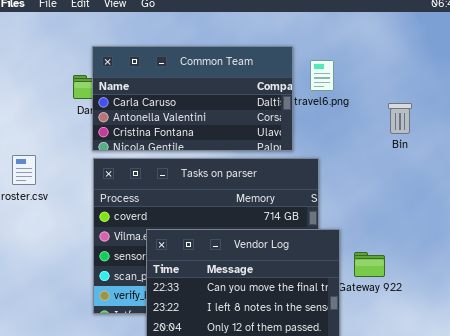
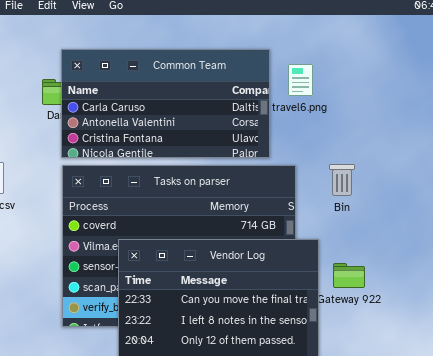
Bin: [388,103,412,134] -> [329,164,355,196], moved

